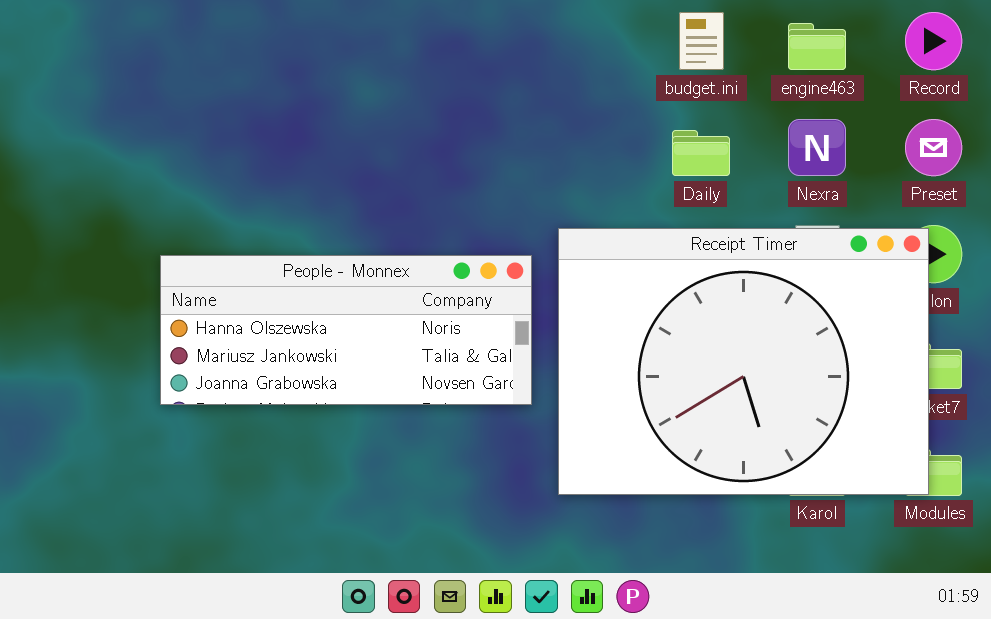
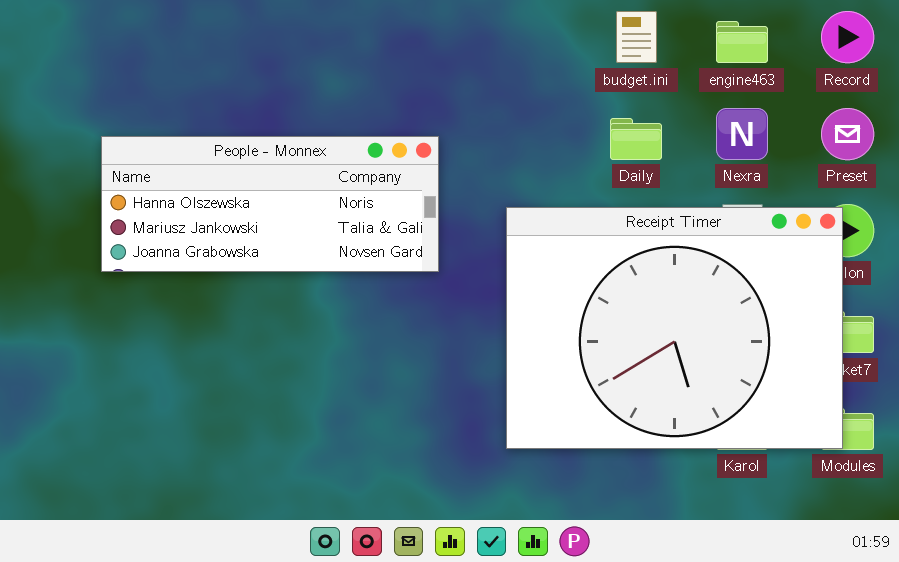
People - Monnex: [160,255,532,405] -> [101,136,439,272], moved

